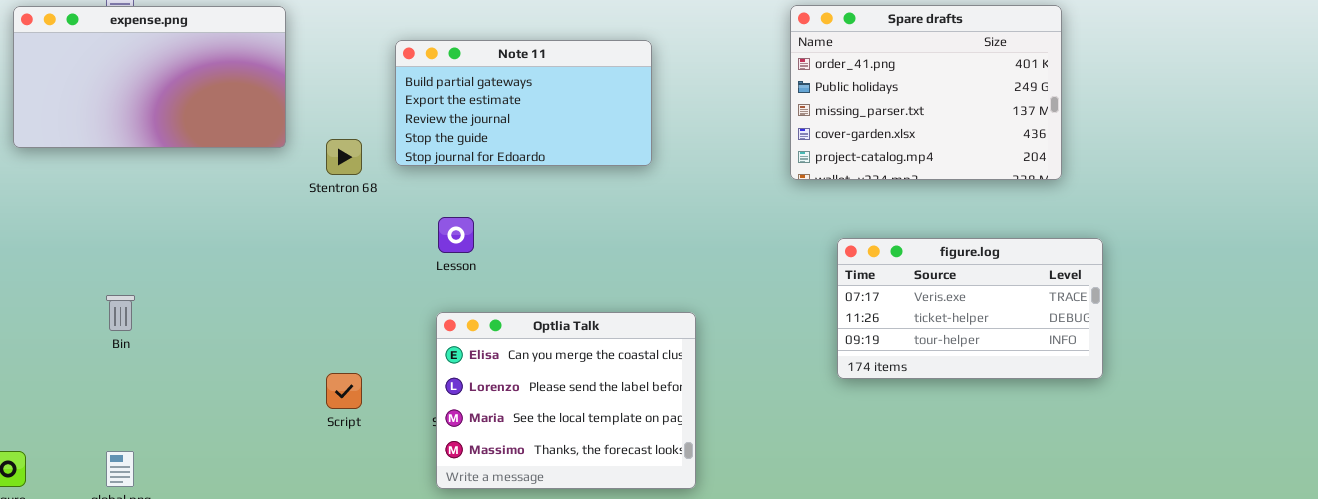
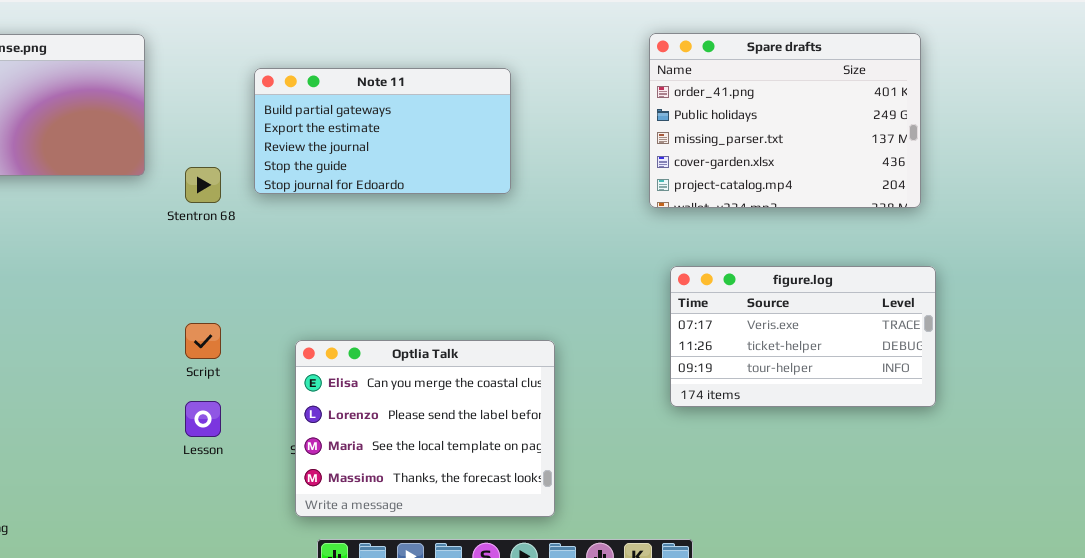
Lesson: [438,217,474,253] -> [185,401,221,437], moved
figure.log: [837,238,1103,379] -> [670,266,936,407], moved
Script: [326,373,362,409] -> [185,323,221,359], moved

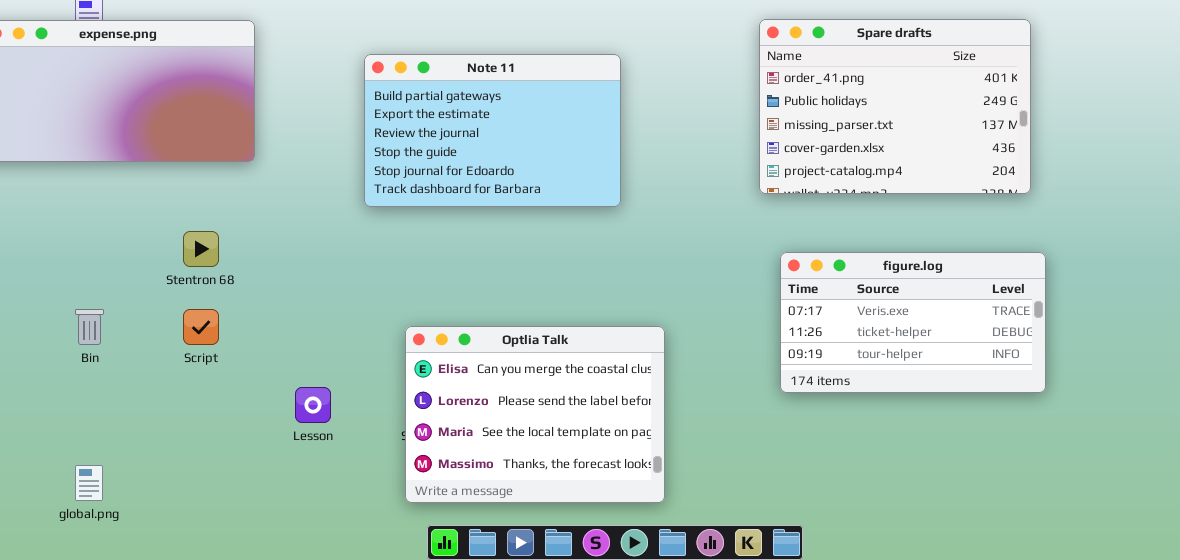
Note 11: [254,68,511,194] -> [364,54,621,207], resized
Stentron 68: [185,167,221,203] -> [183,231,219,267], moved
Script: [185,323,221,359] -> [183,309,219,345], moved

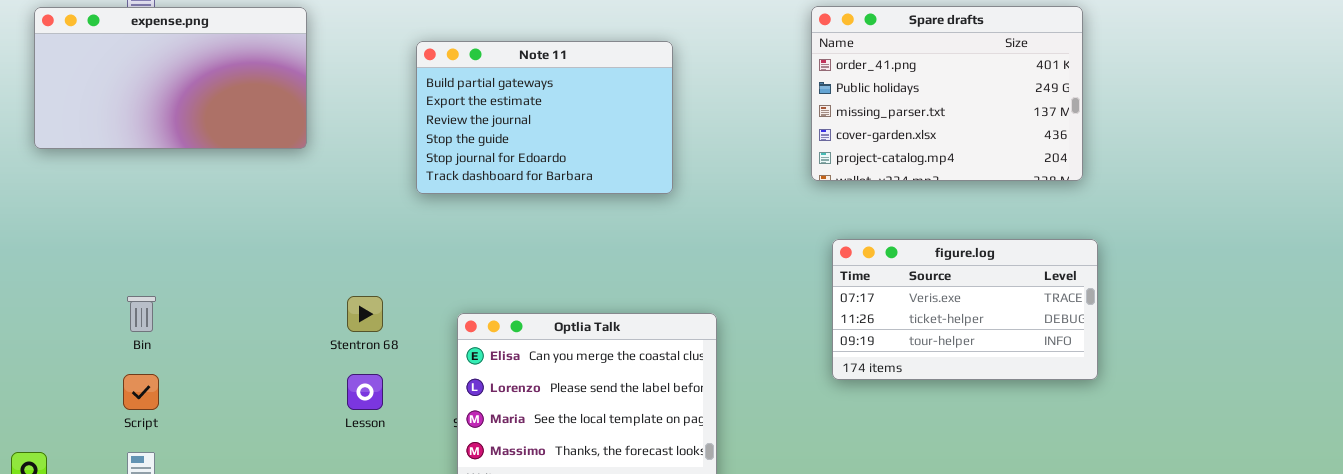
Stentron 68: [183,231,219,267] -> [347,296,383,332], moved
Script: [183,309,219,345] -> [123,374,159,410], moved

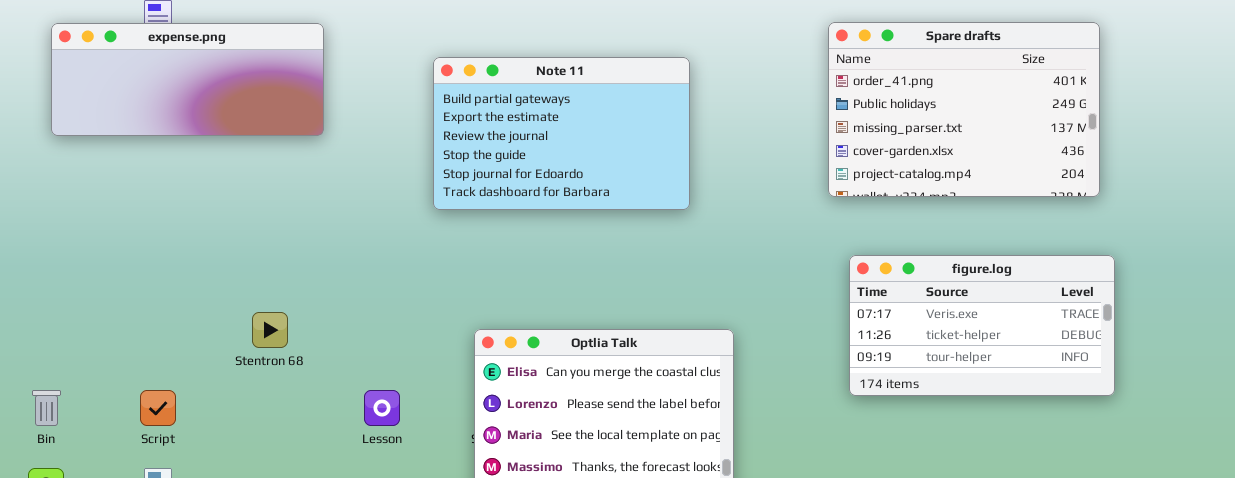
expense.png: [34,7,307,149] -> [51,23,324,136], resized
Bin: [127,296,156,332] -> [32,390,61,426], moved
Stentron 68: [347,296,383,332] -> [252,312,288,348], moved

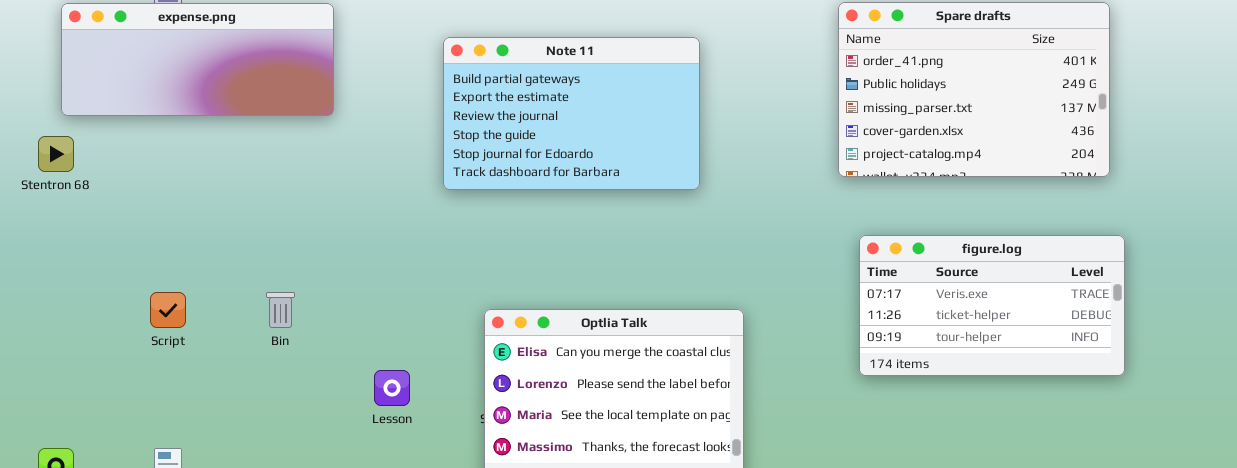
Stentron 68: [252,312,288,348] -> [38,136,74,172], moved
Bin: [32,390,61,426] -> [266,292,295,328], moved
Script: [140,390,176,426] -> [150,292,186,328], moved

